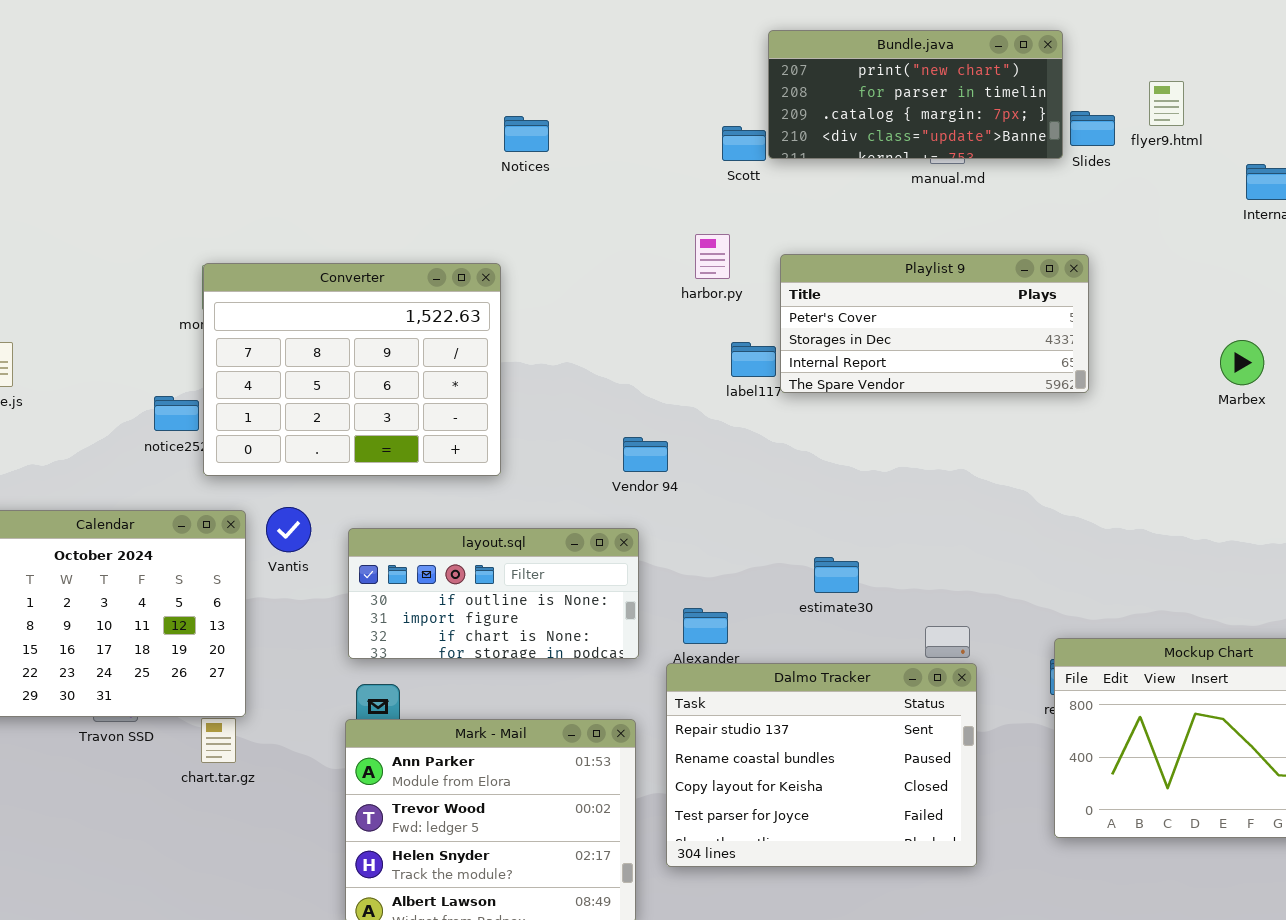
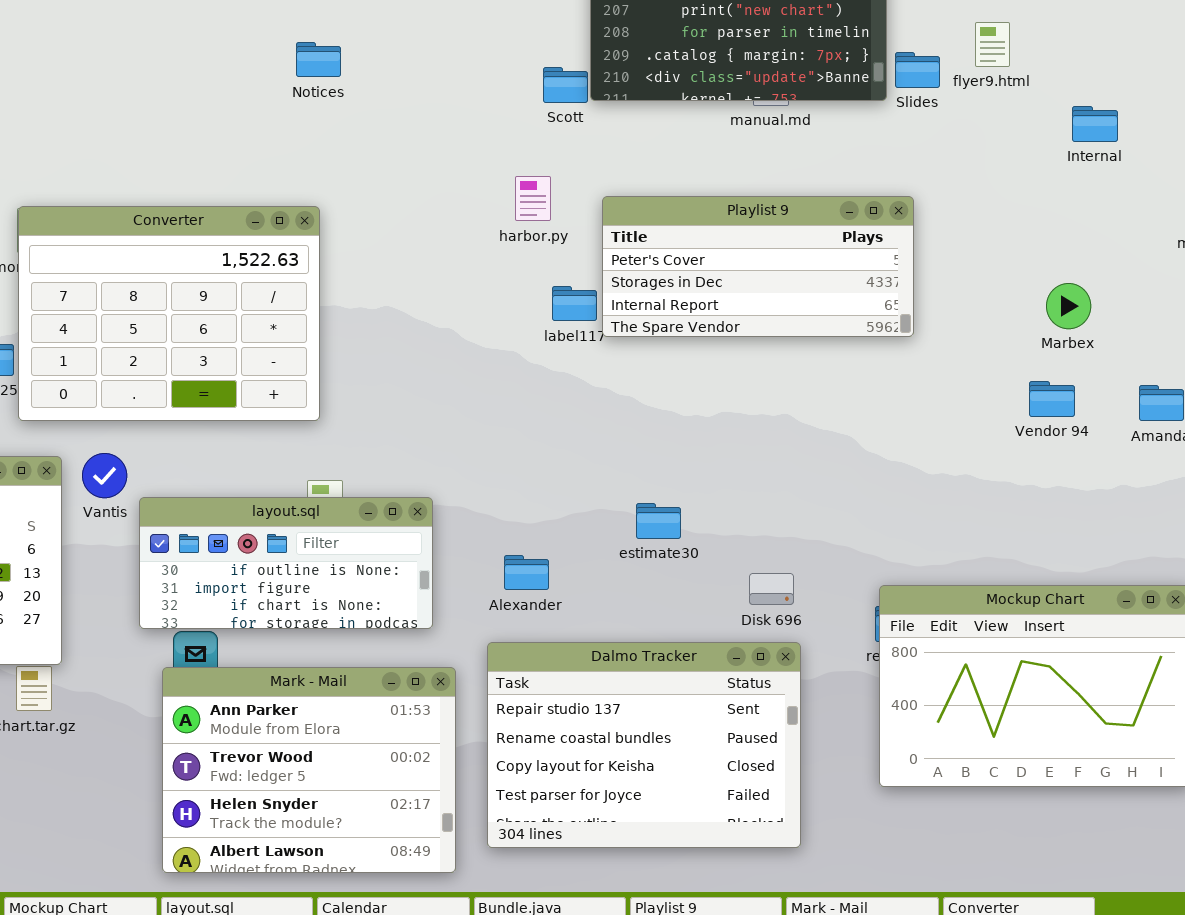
Notices: [504,116,549,152] -> [296,42,341,77], moved
Vendor 94: [623,437,668,472] -> [1029,381,1075,417], moved
layout.sql: [348,528,639,659] -> [139,497,433,629], moved
Dalmo Tracker: [666,663,977,867] -> [487,642,801,848], moved

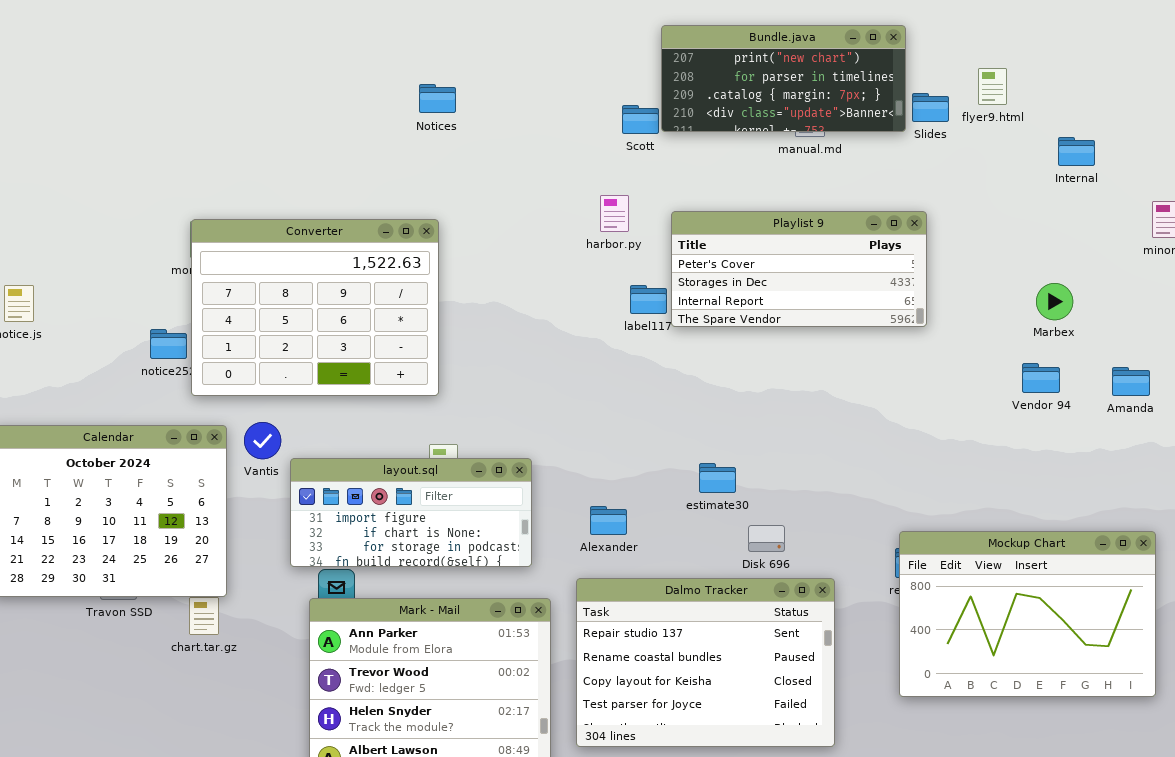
layout.sql: [139,497,433,629] -> [290,458,532,567], scrolled down 1 row
Disk 696: [749,573,794,605] -> [748,525,785,552], moved

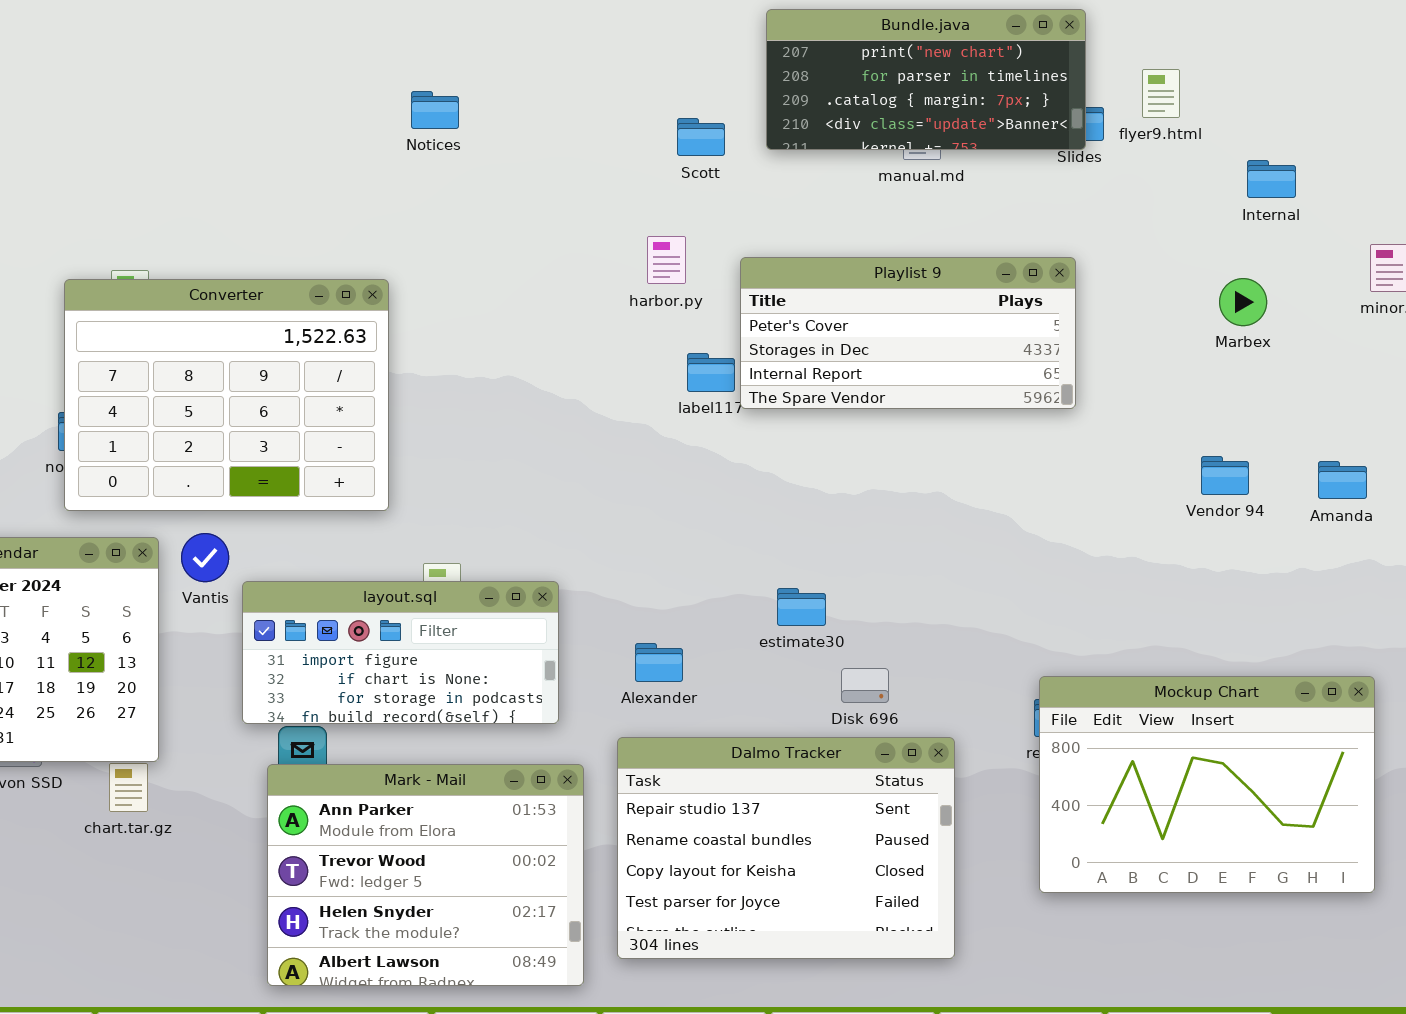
Bundle.java: [661,25,906,132] -> [766,9,1086,150], moved
Converter: [191,219,439,396] -> [64,279,389,511], moved
Marbex: [1036,283,1073,320] -> [1219,278,1267,326], moved

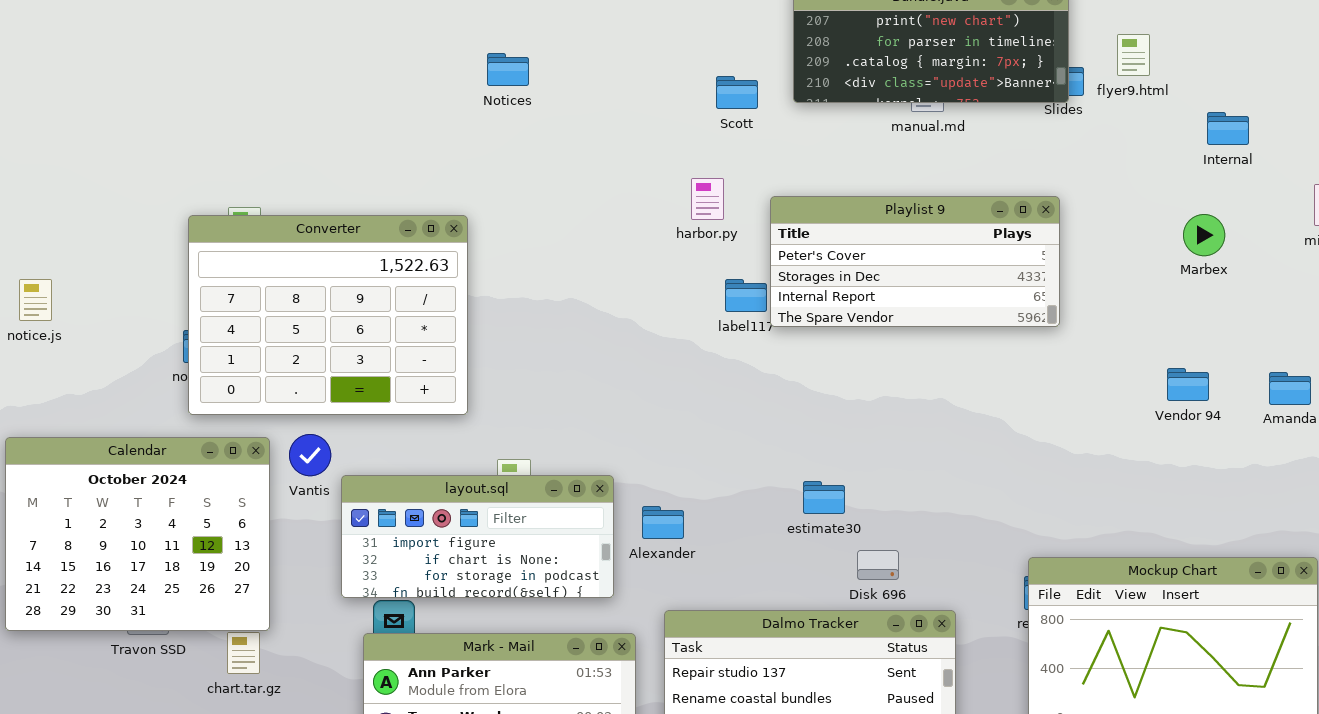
Alexander: [635,643,683,682] -> [642,506,684,539], moved

